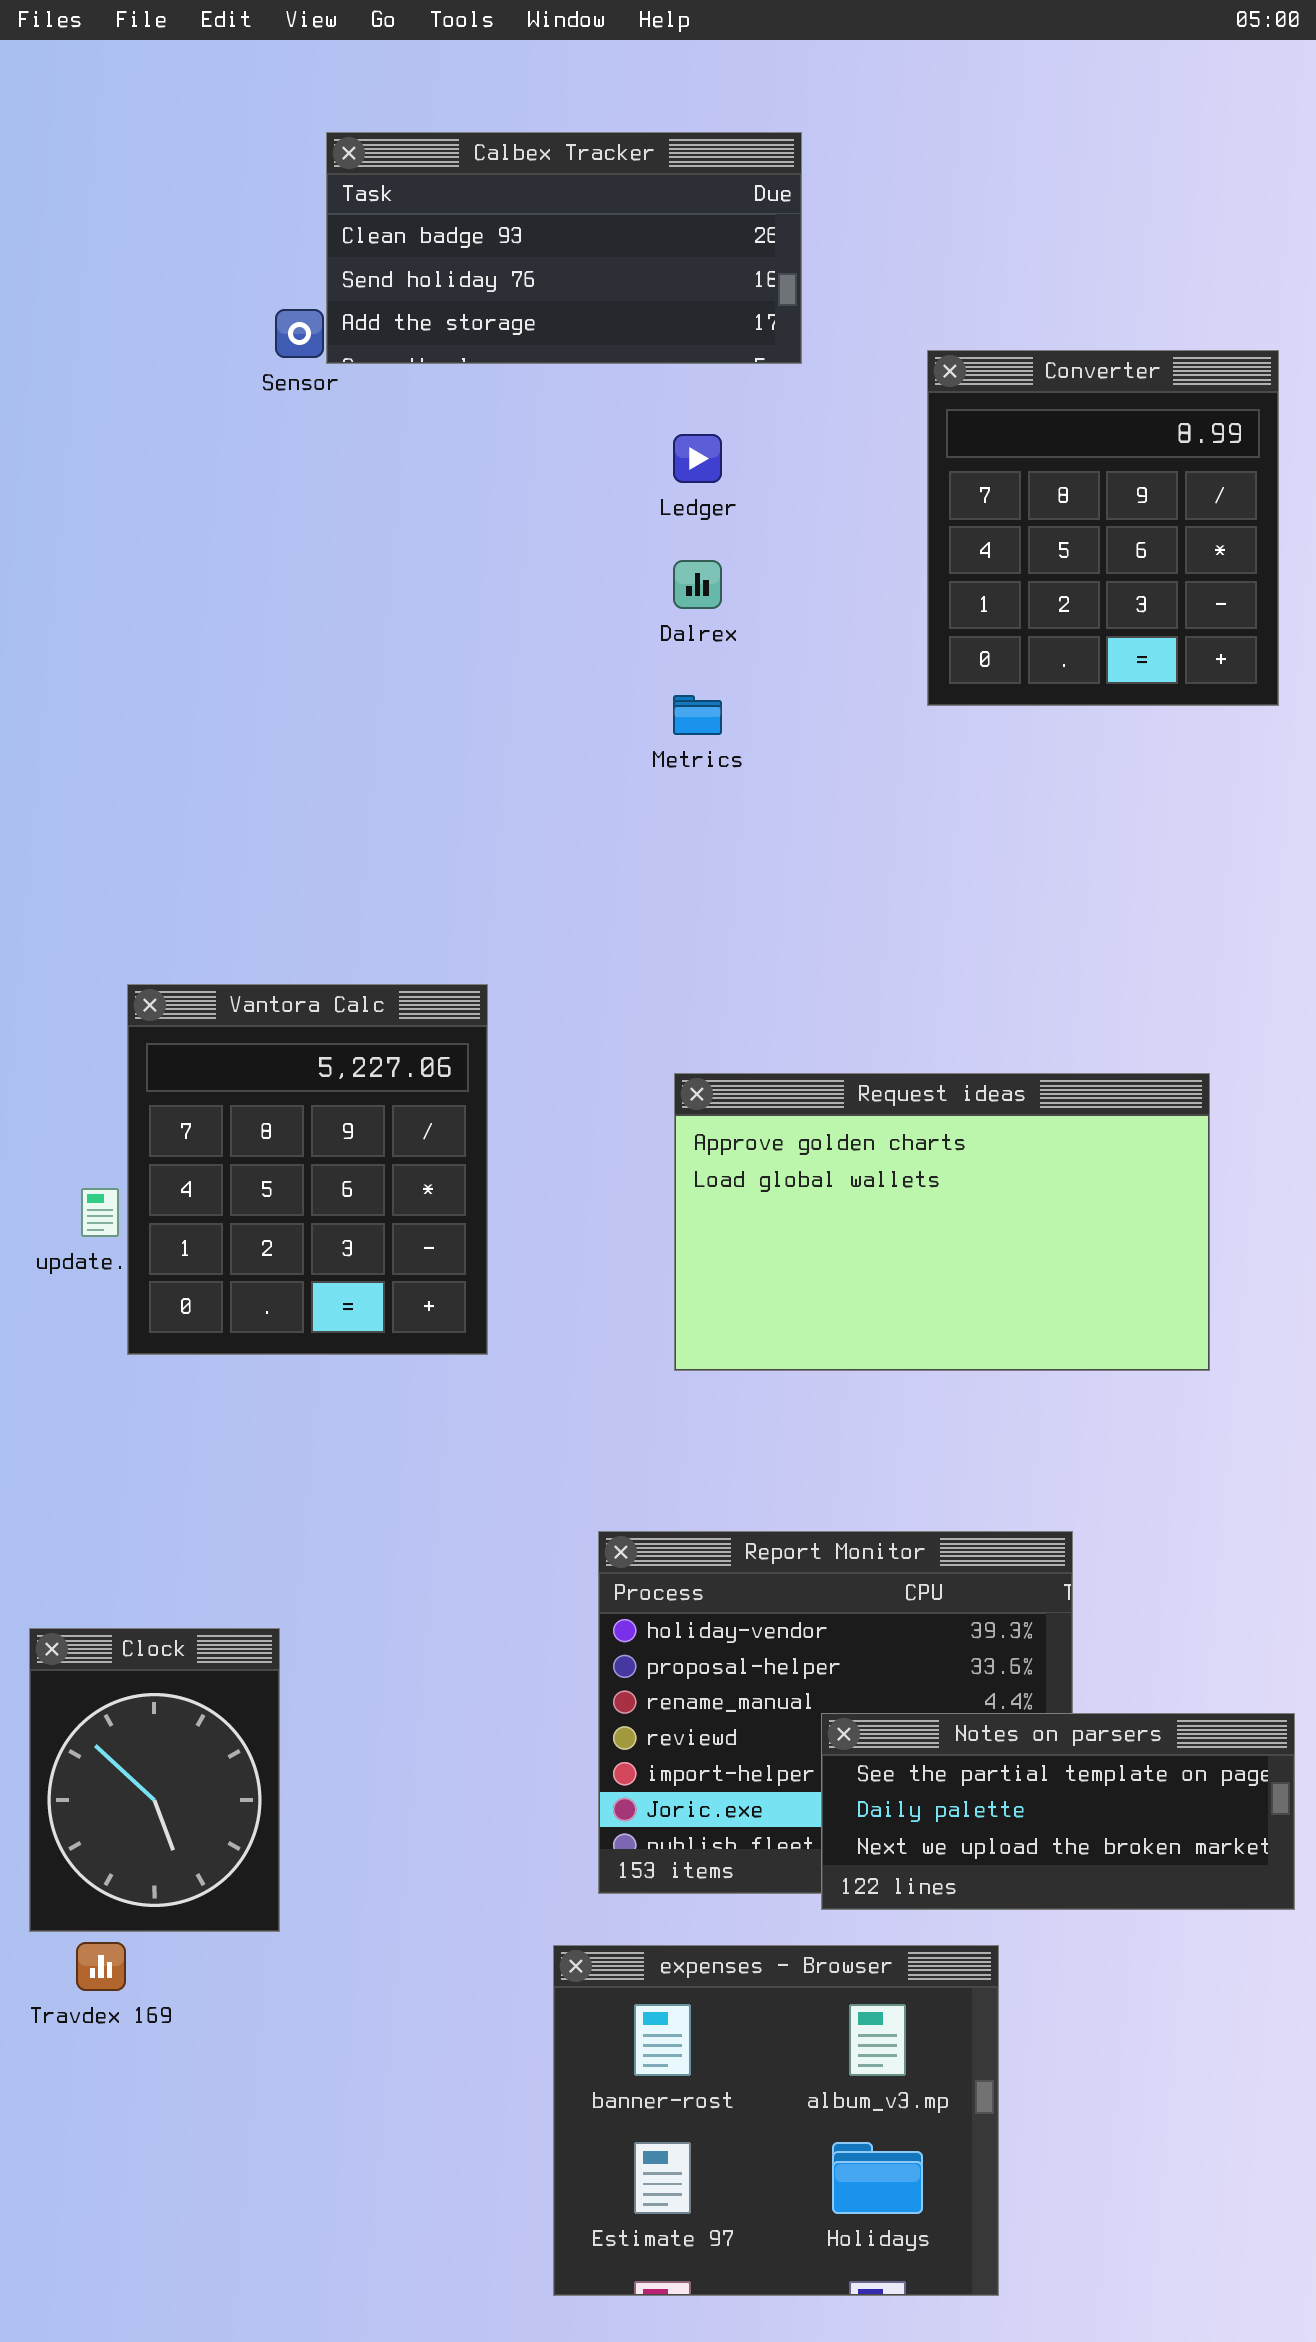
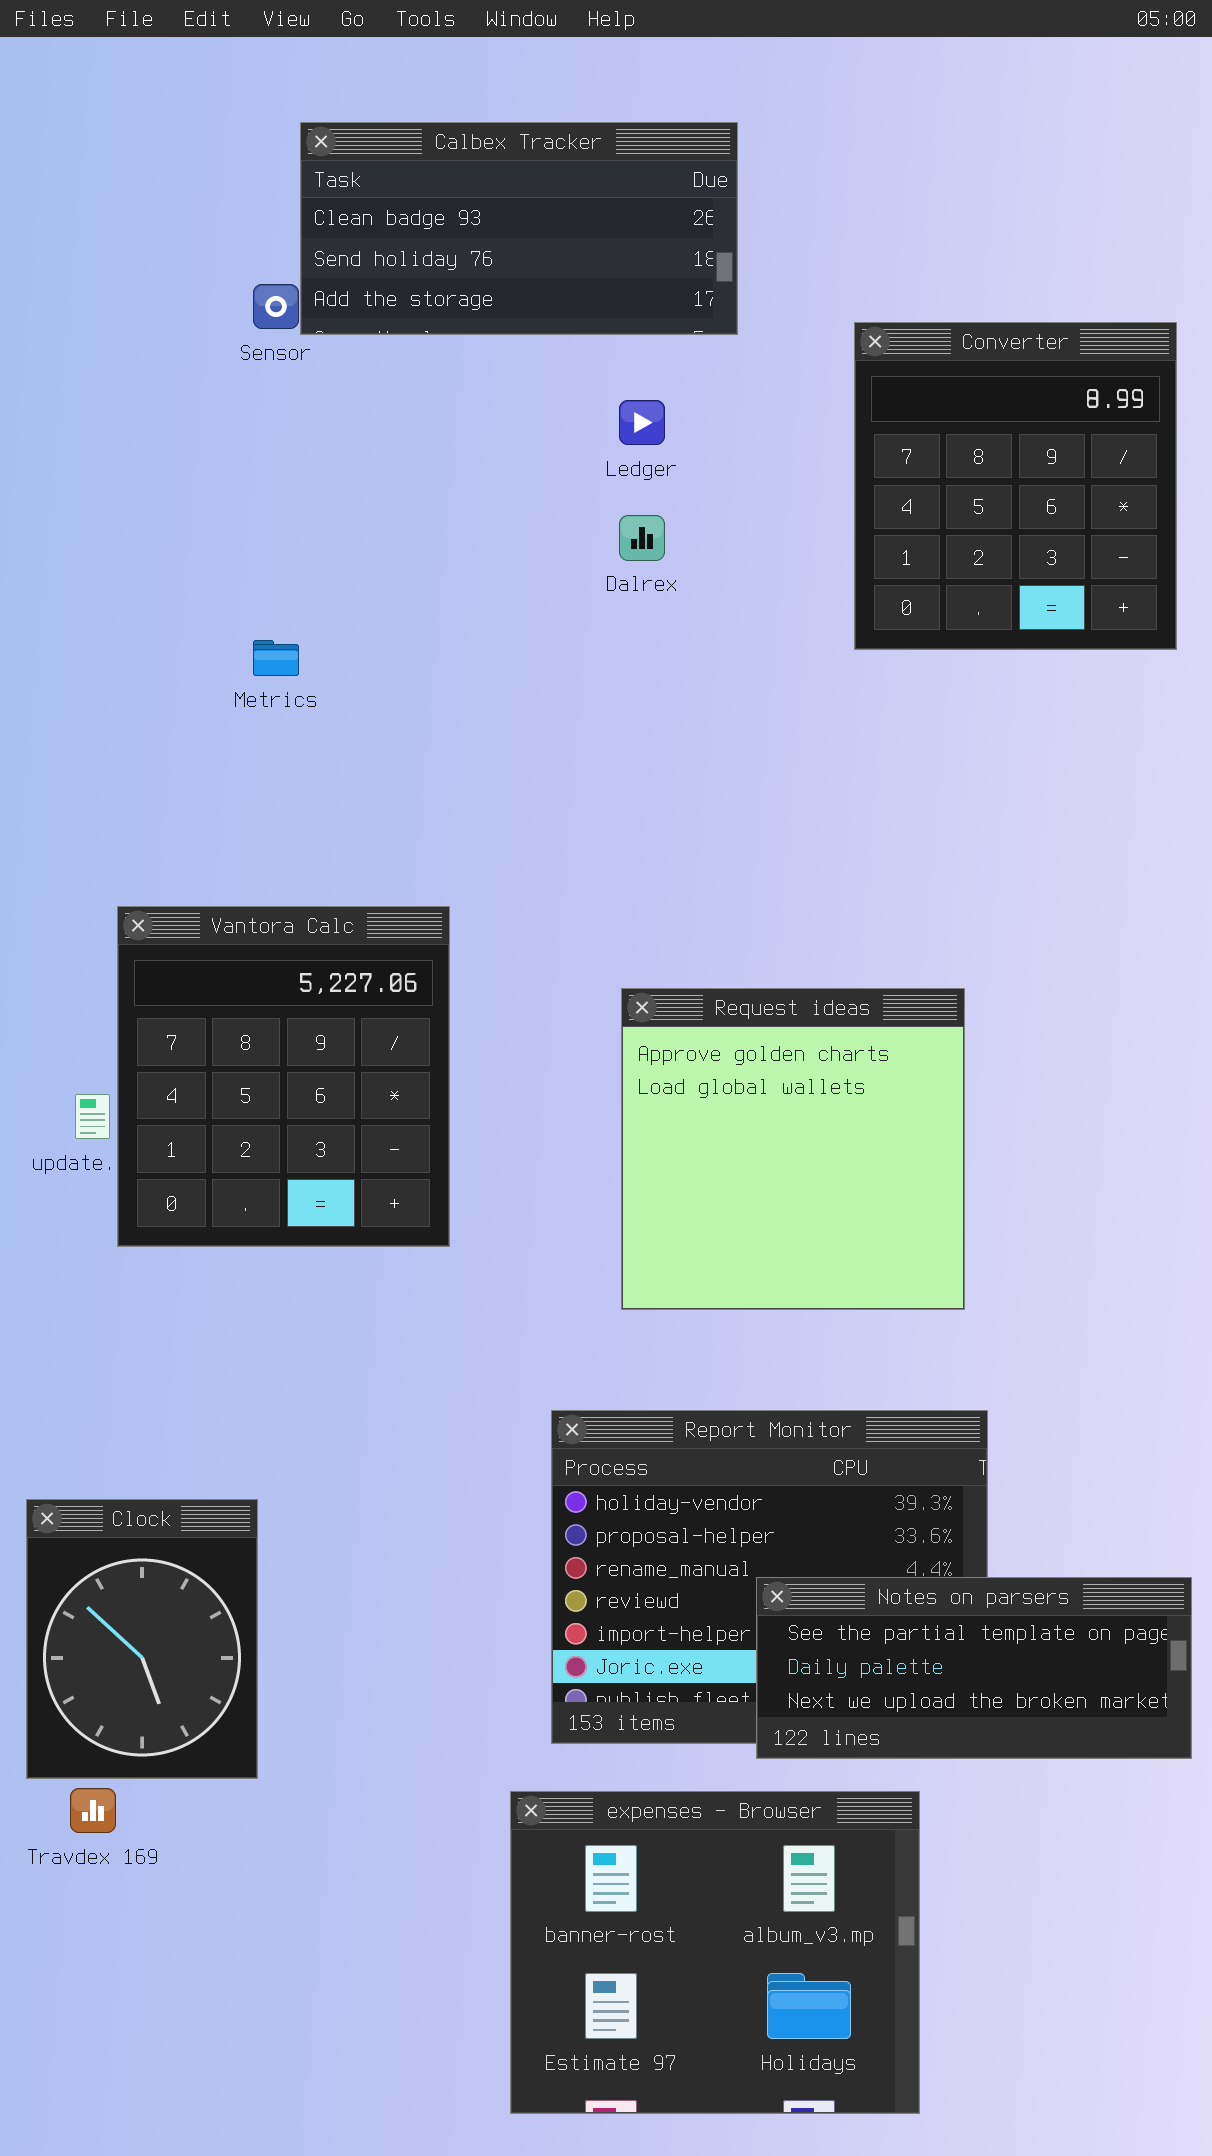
Metrics: [673,695,722,735] -> [253,640,299,676], moved
Request ideas: [674,1073,1210,1371] -> [621,988,965,1310], resized

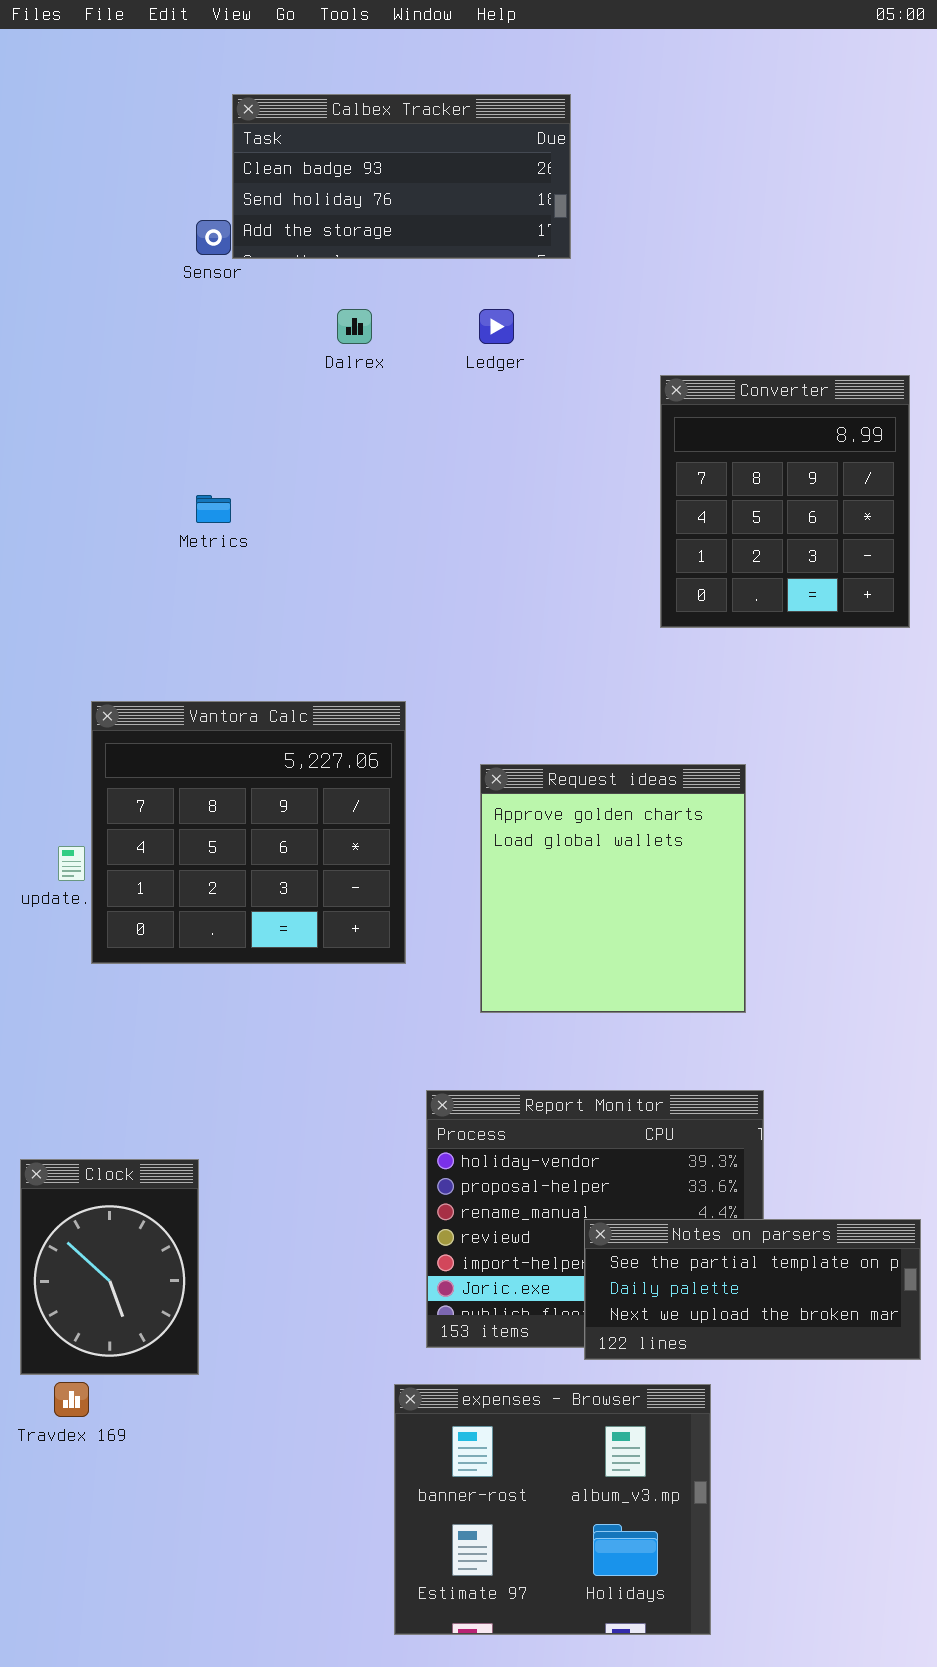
Converter: [854,322,1177,650] -> [660,375,910,628], moved
Dalrex: [619,515,665,561] -> [337,309,372,344], moved
Vantora Calc: [117,906,450,1247] -> [91,701,406,964], resized

